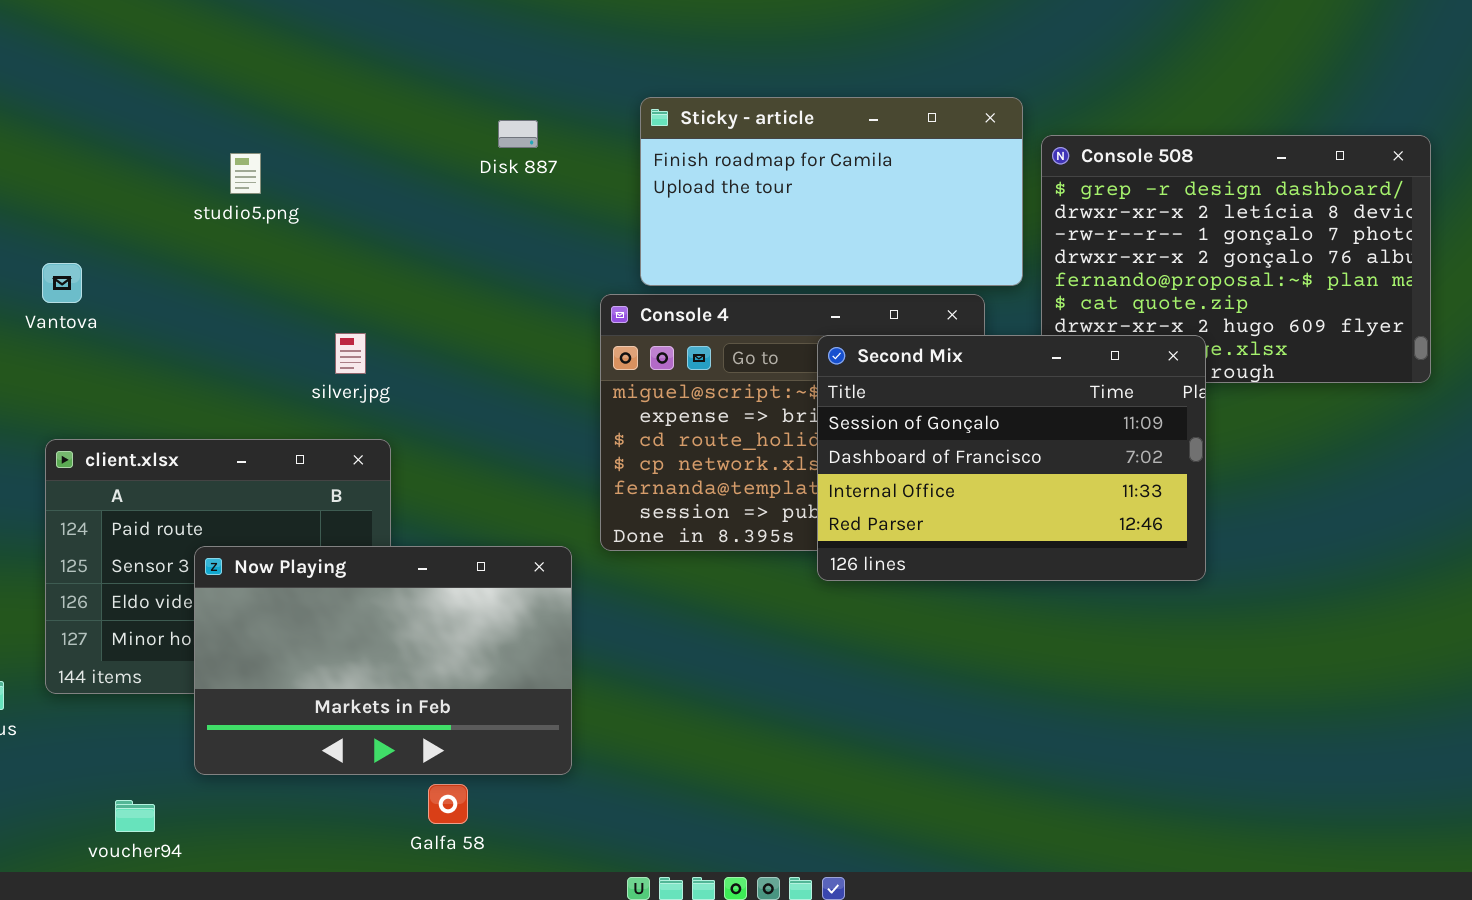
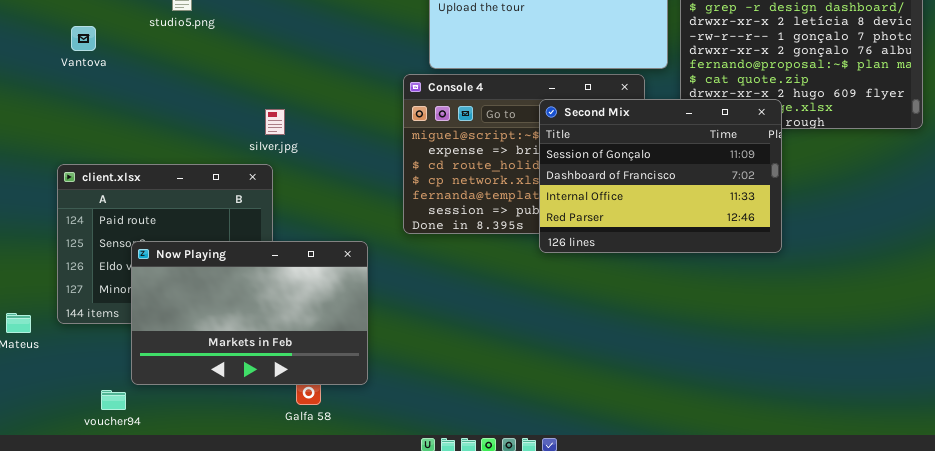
Vantova: [42,263,82,303] -> [71,26,96,51], moved
silver.jpg: [335,333,366,374] -> [265,109,285,135], moved
Now Playing: [194,546,572,775] -> [131,241,368,385], moved

